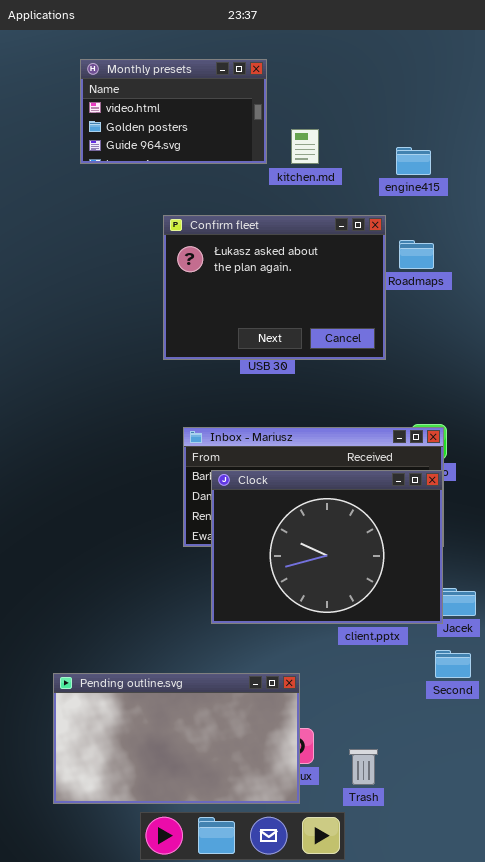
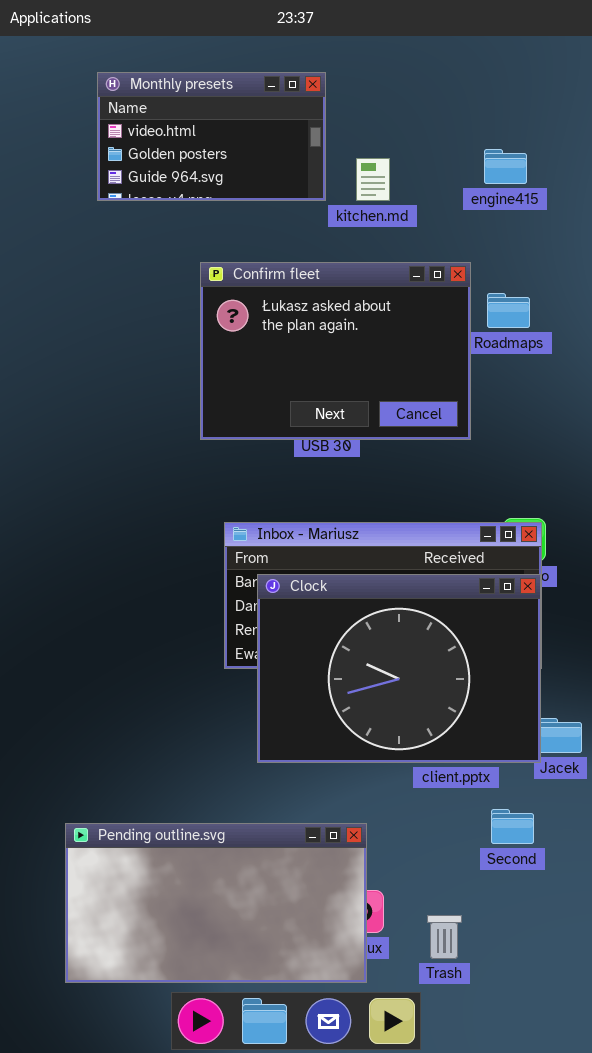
engine415: [396,147,431,175] -> [484,149,527,184], moved
Second: [435,650,471,678] -> [491,809,534,844], moved

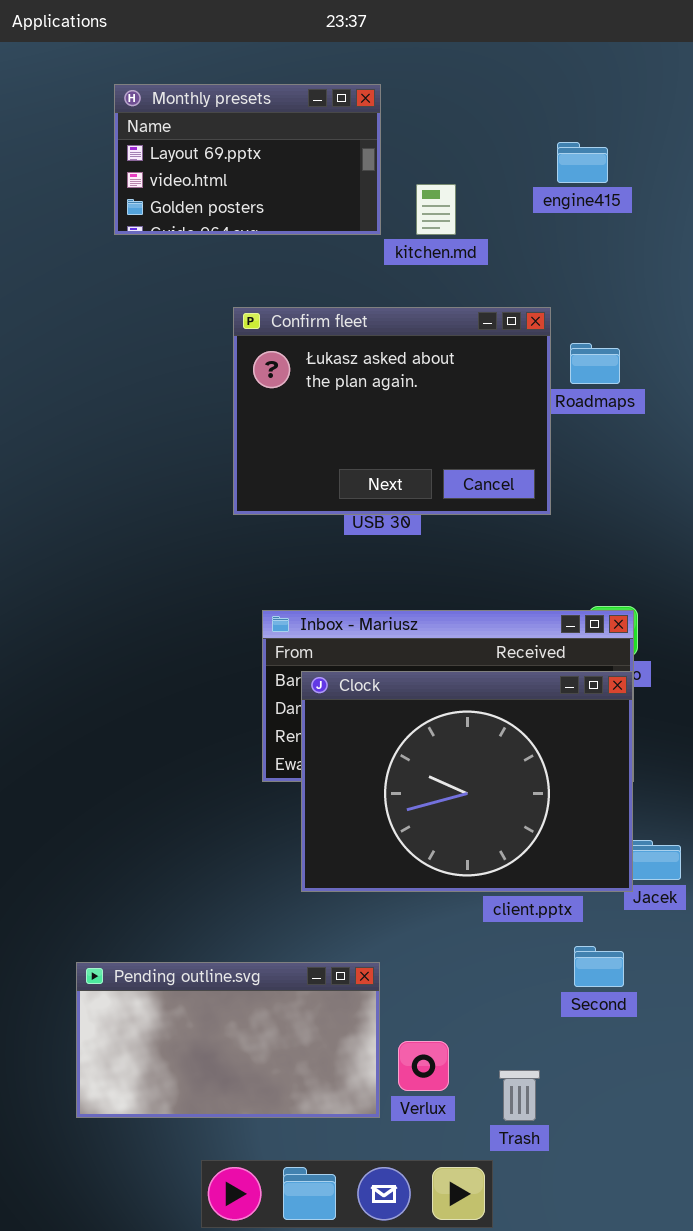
Monthly presets: [97,72,326,201] -> [114,84,381,235], scrolled up 1 row
engine415: [484,149,527,184] -> [557,142,608,183], moved
Pending outline.svg: [65,823,367,983] -> [76,962,380,1118], resized

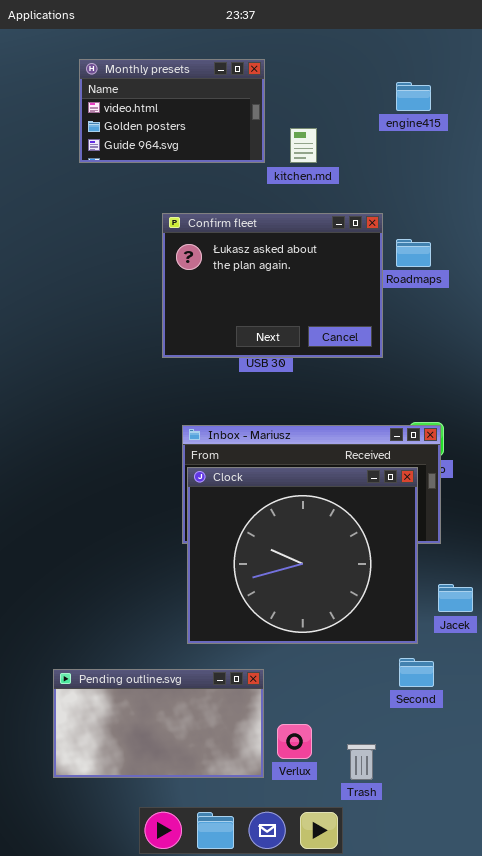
Monthly presets: [114,84,381,235] -> [79,59,265,163], scrolled down 1 row
engine415: [557,142,608,183] -> [396,82,431,111], moved
Clock: [301,671,633,892] -> [187,467,418,644], moved, resized

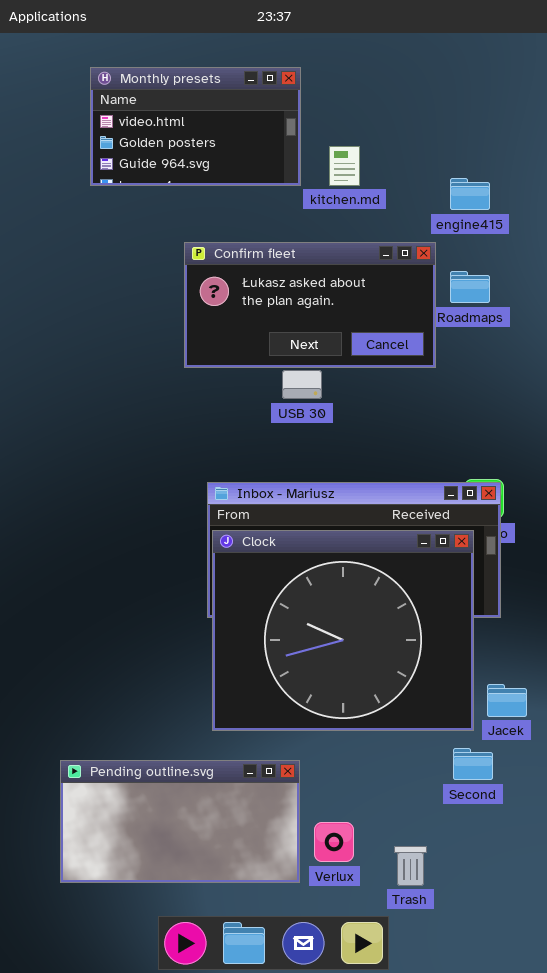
engine415: [396,82,431,111] -> [450,178,490,210], moved
Confirm fleet: [162,213,383,358] -> [184,242,436,368], resized
Jacek: [438,584,473,612] -> [487,684,527,717], moved

